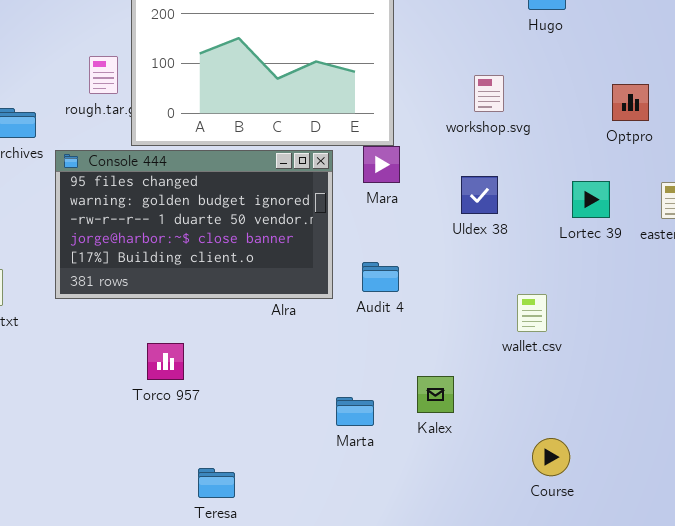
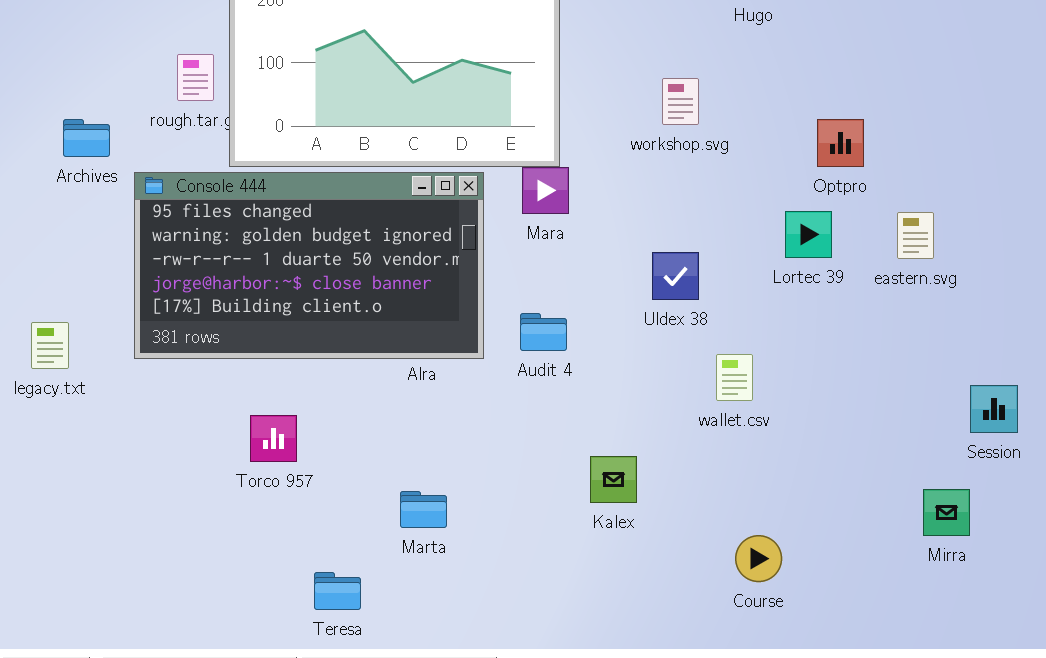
Optpro: [612,84,649,121] -> [817,119,864,167], moved
Uldex 38: [461,176,498,214] -> [652,252,699,300], moved
Marta: [336,397,374,426] -> [400,491,447,528], moved

